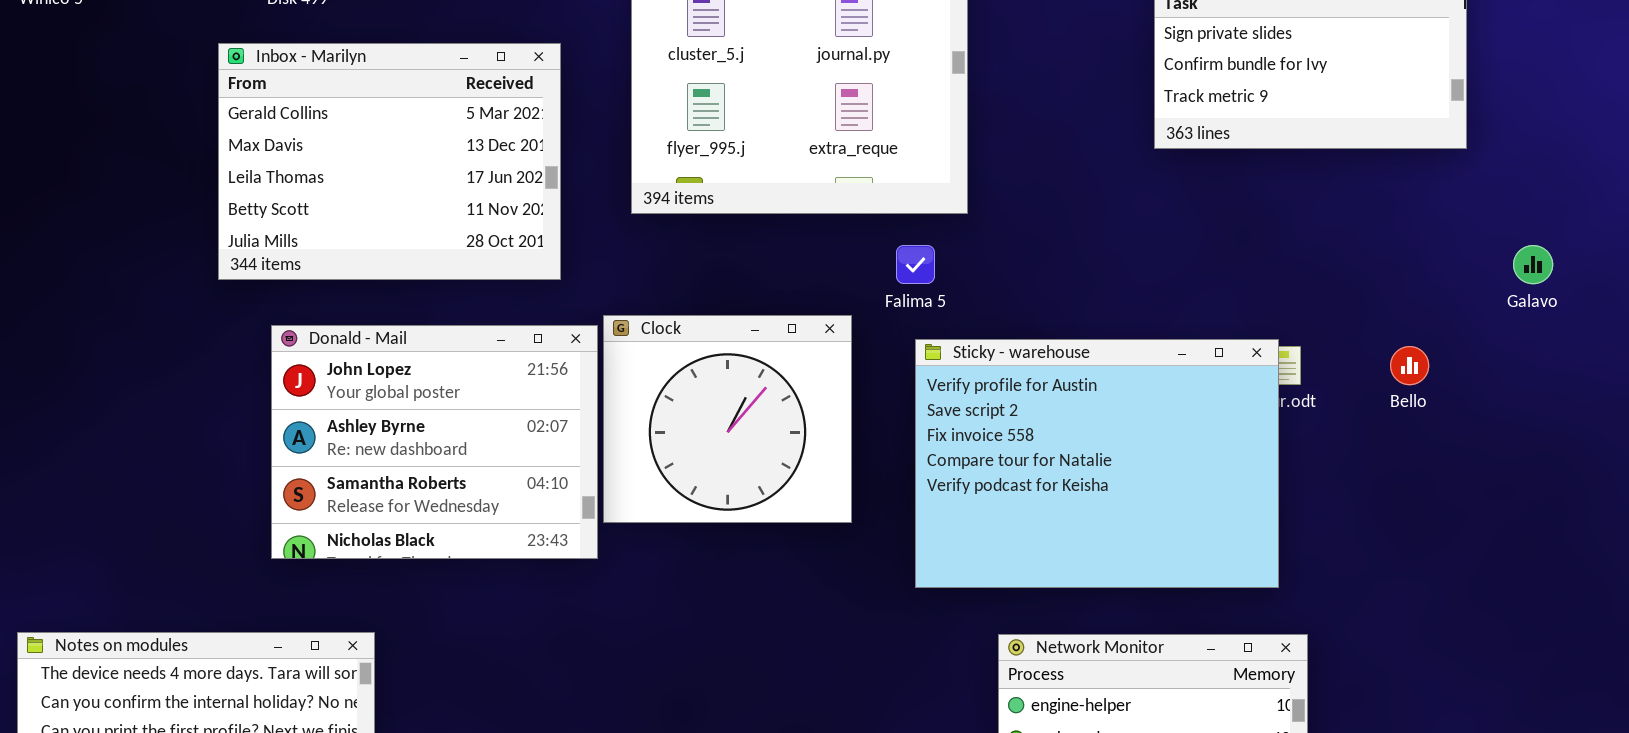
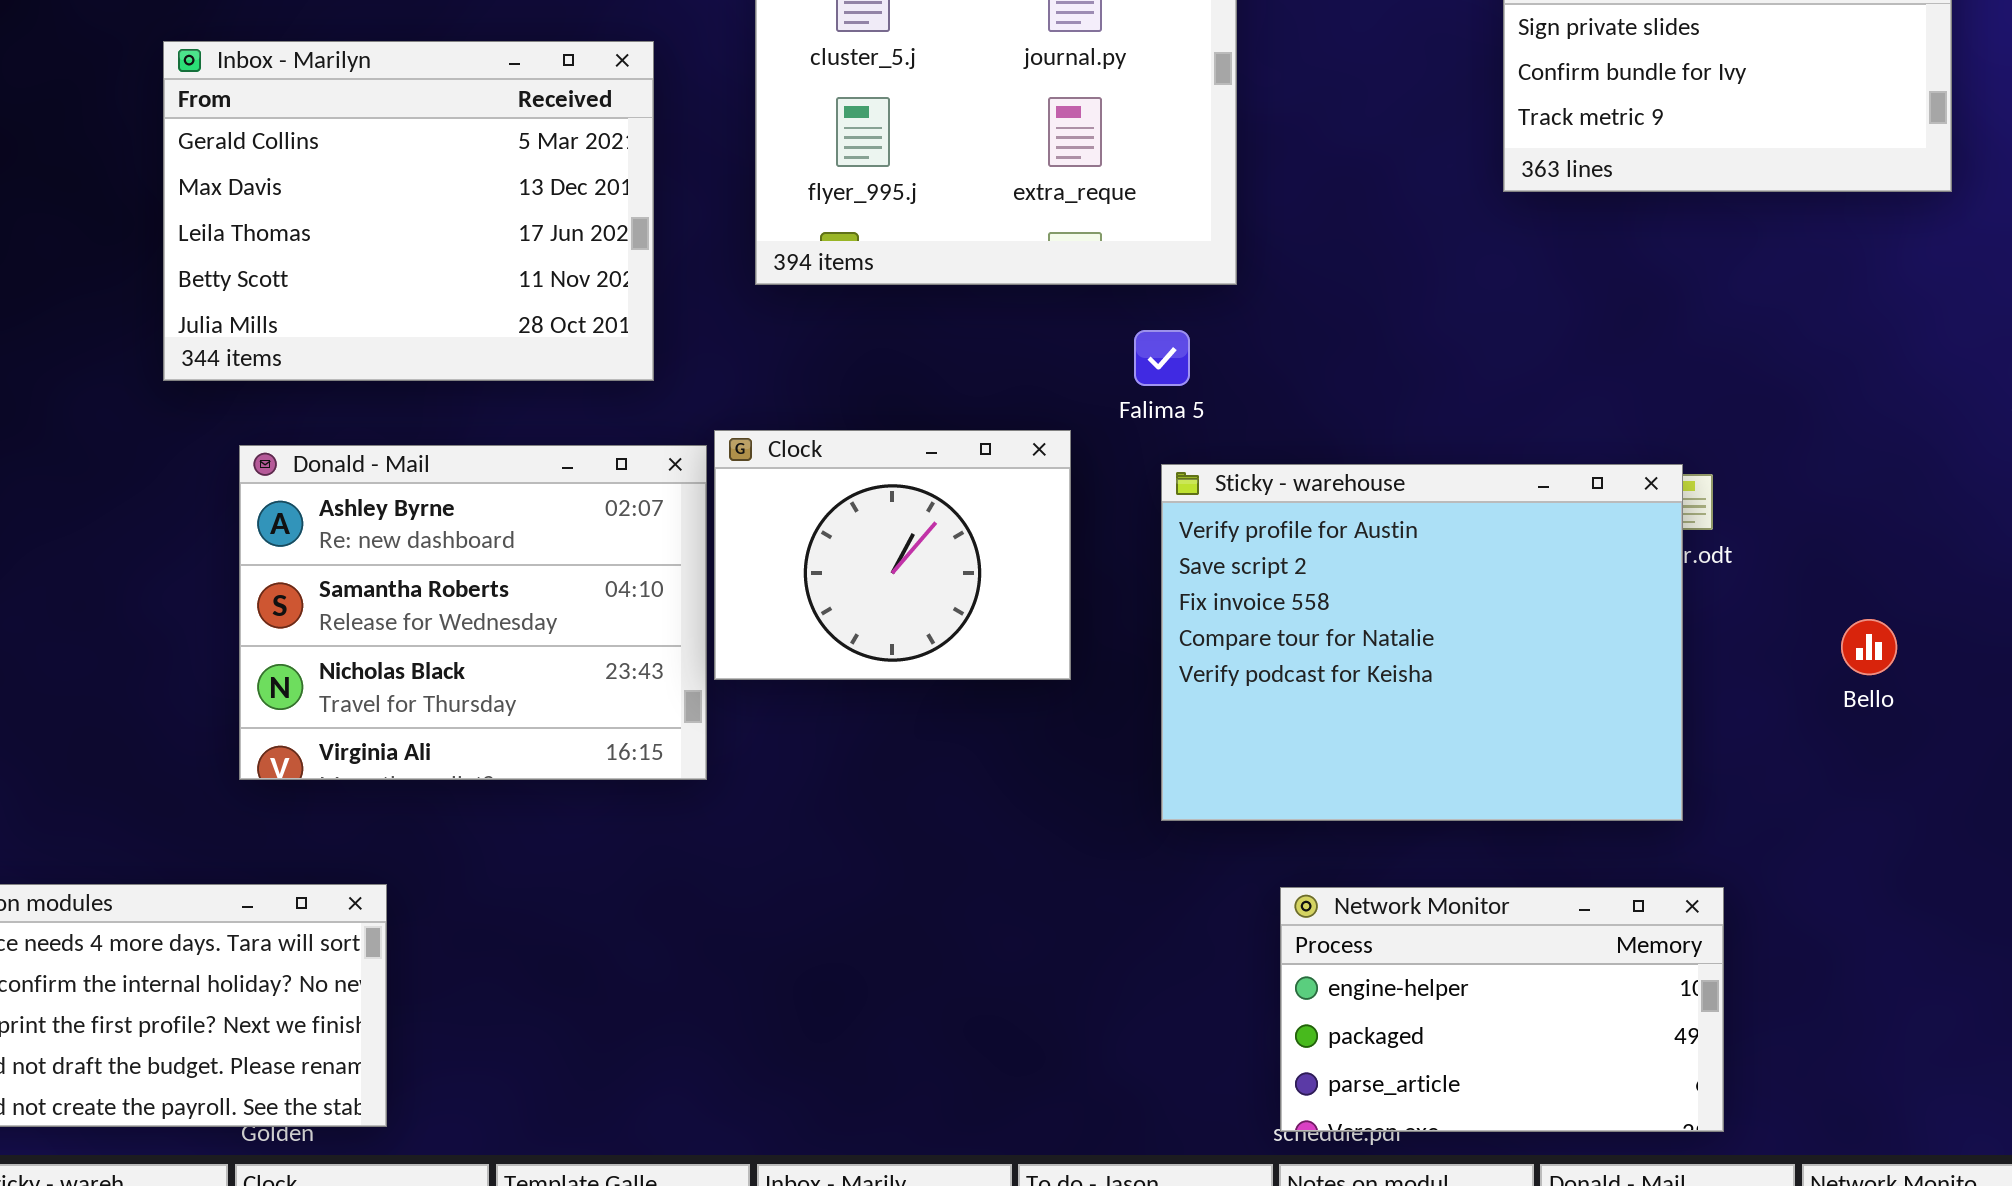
Clock: [603,315,852,523] -> [714,430,1071,680], resized
Donald - Mail: [271,325,598,559] -> [239,445,707,780], scrolled down 1 row
Bello: [1390,346,1429,385] -> [1841,619,1897,675], moved

